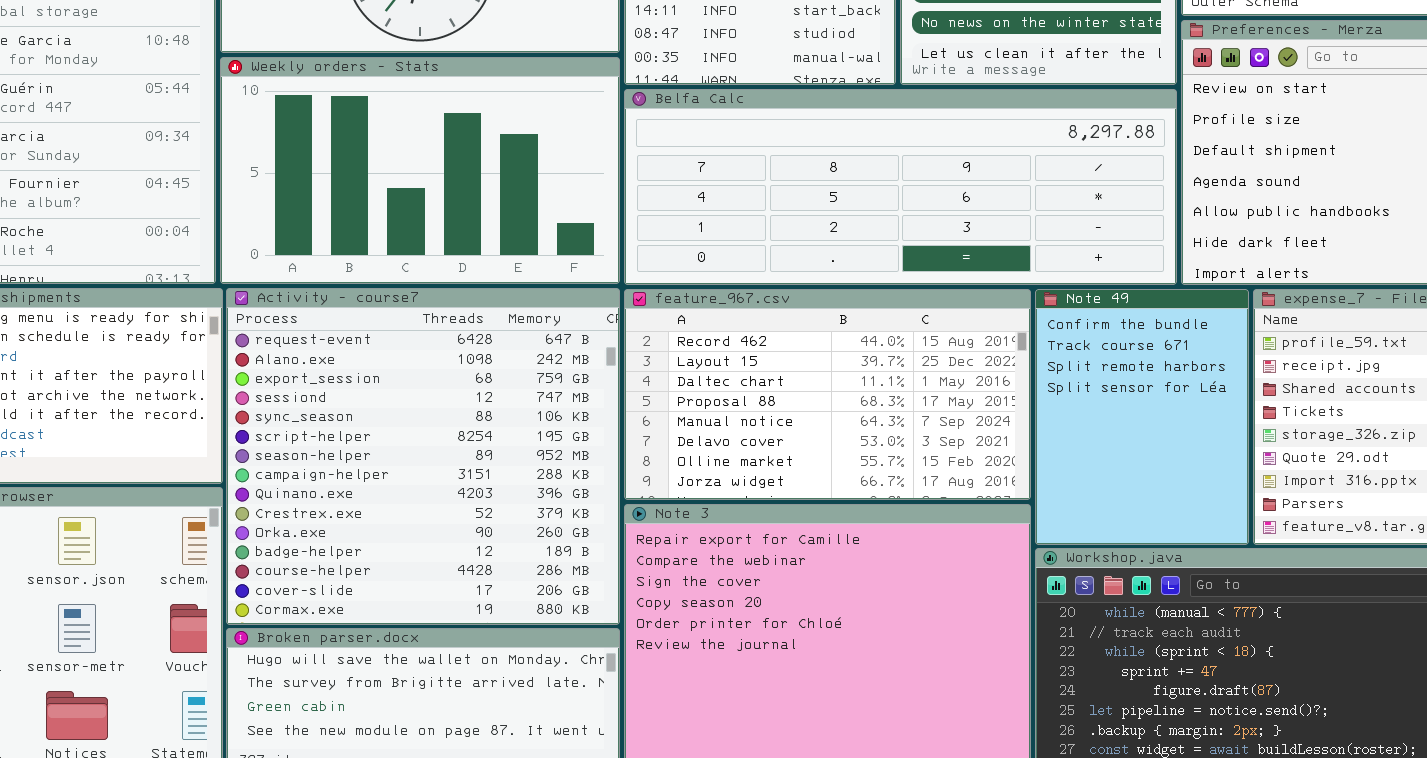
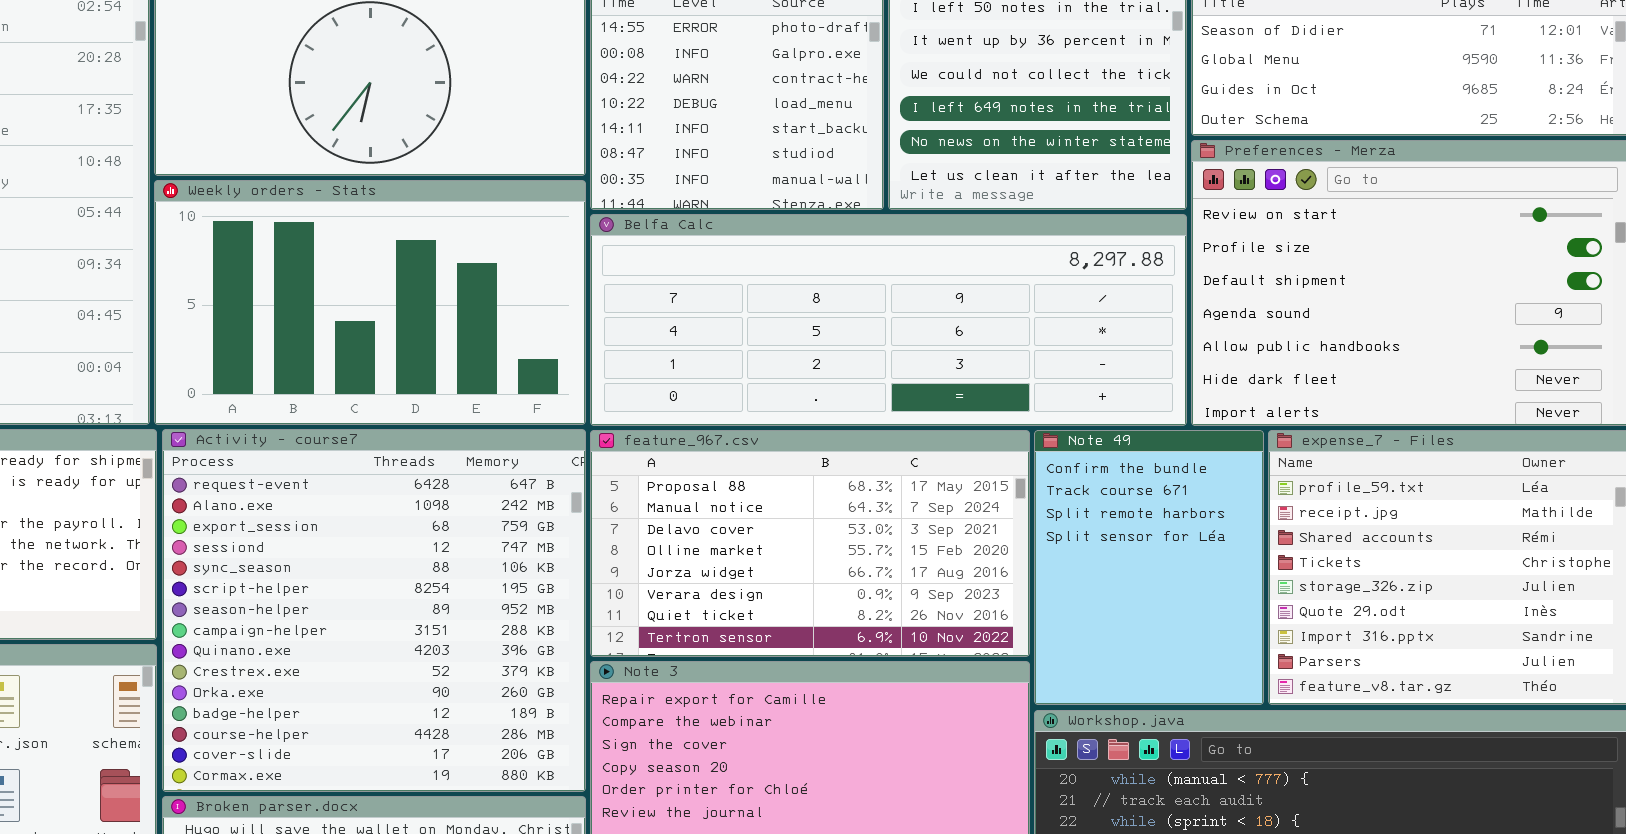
feature_967.csv: [624,289,1031,500] -> [590,430,1030,657], scrolled down 3 rows

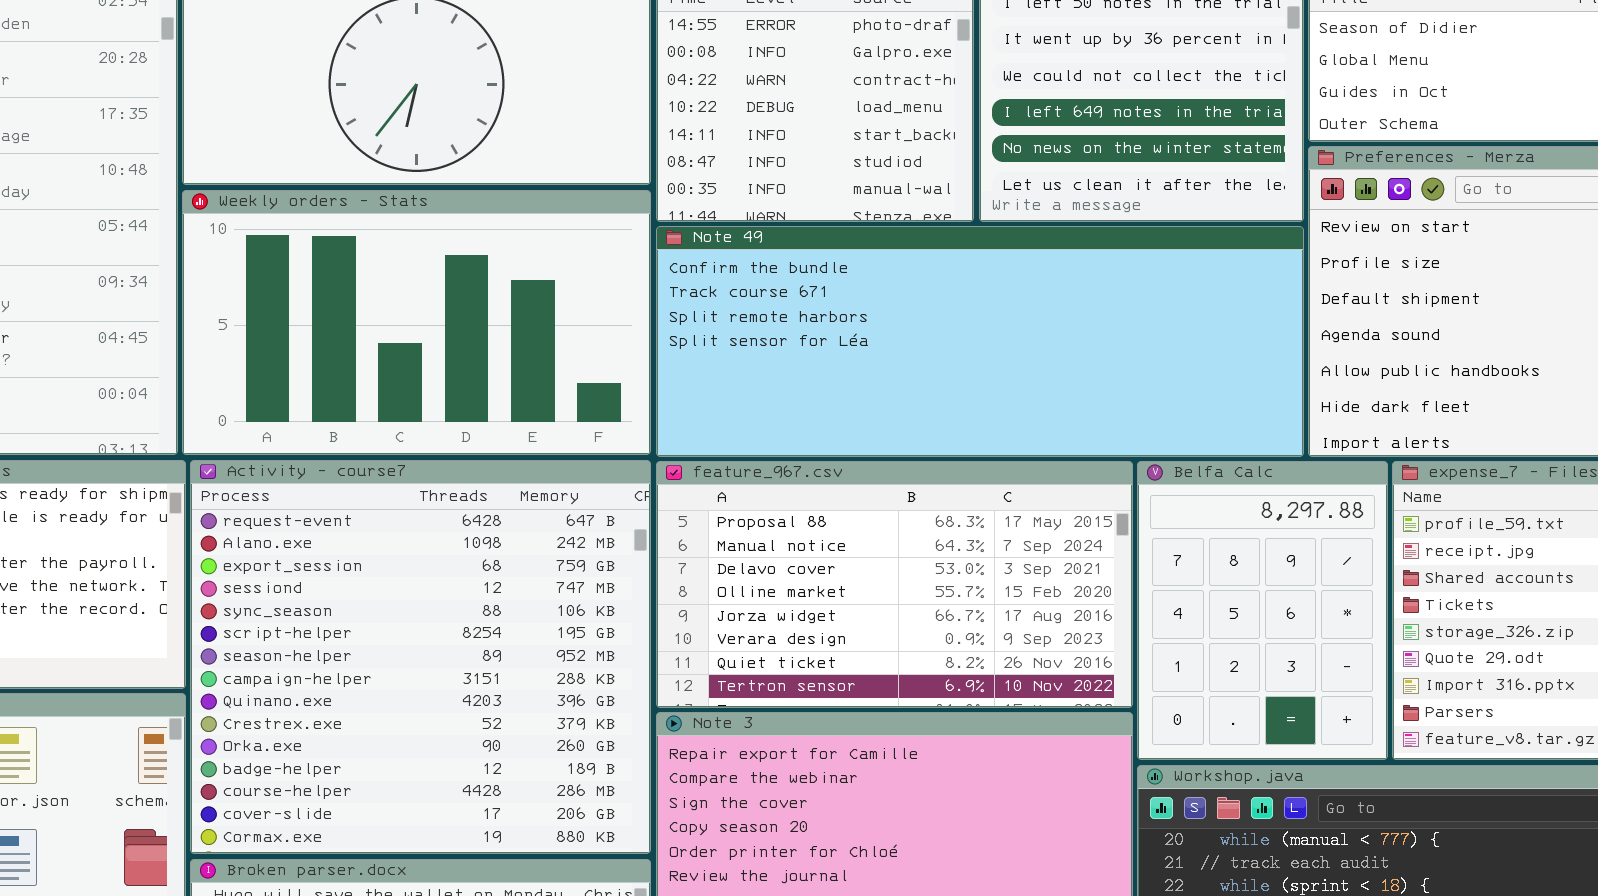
Belfa Calc: [590,214,1187,426] -> [1137,461,1388,760], moved, resized
Note 49: [1034,430,1264,705] -> [656,226,1304,457], moved, resized

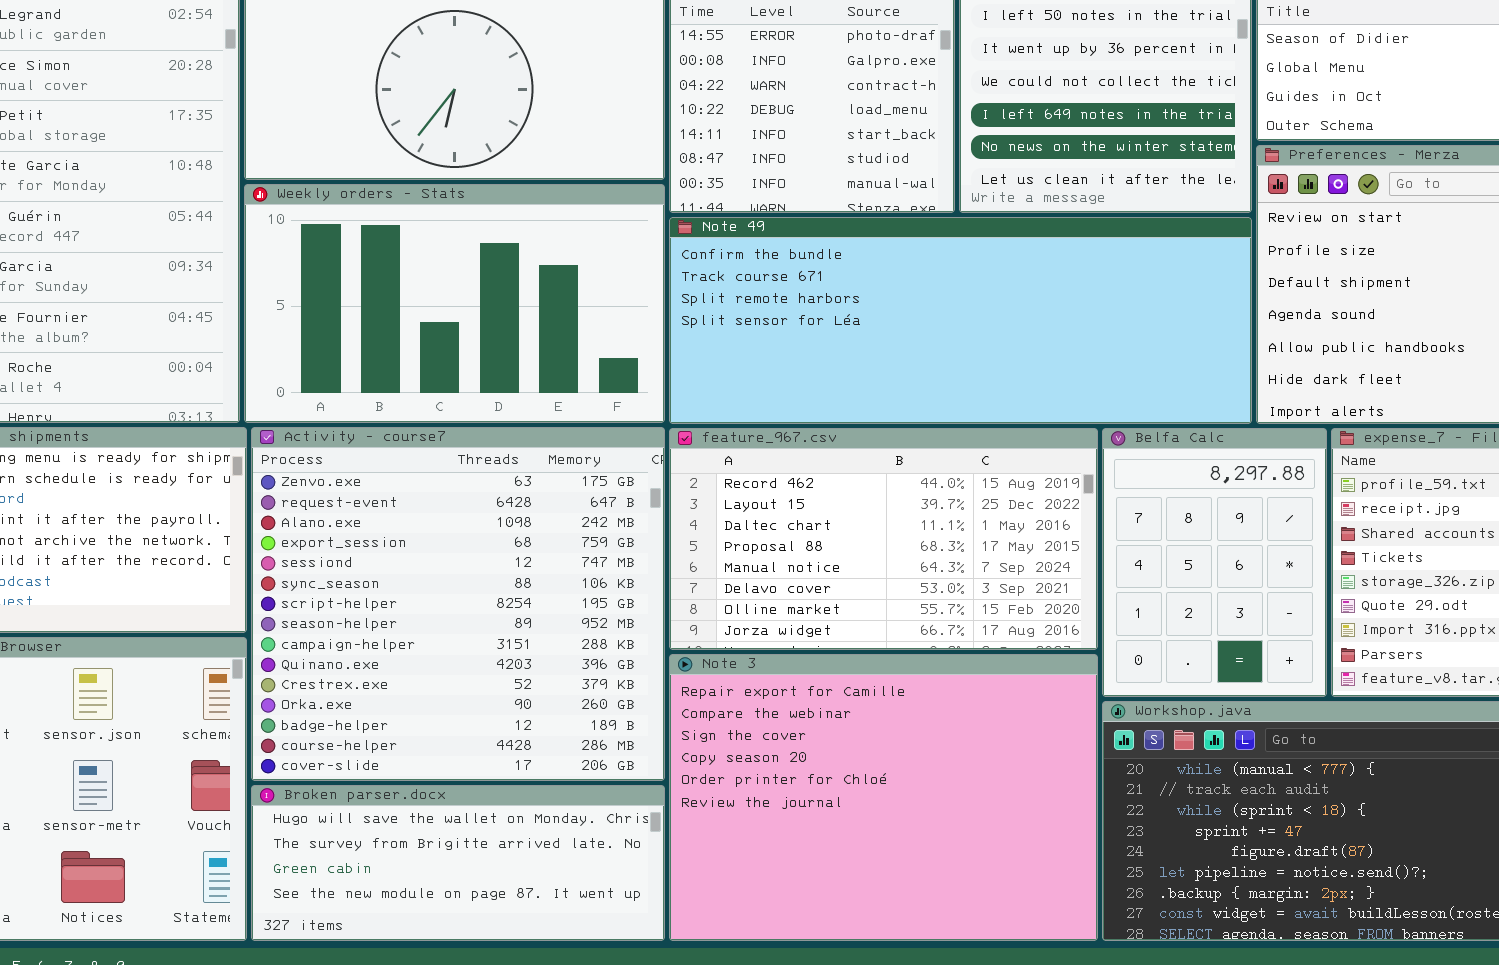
Activity - course7: [190,460,651,854] -> [251,427,665,781], scrolled up 1 row
feature_967.csv: [656,461,1133,708] -> [669,428,1098,650], scrolled up 3 rows

